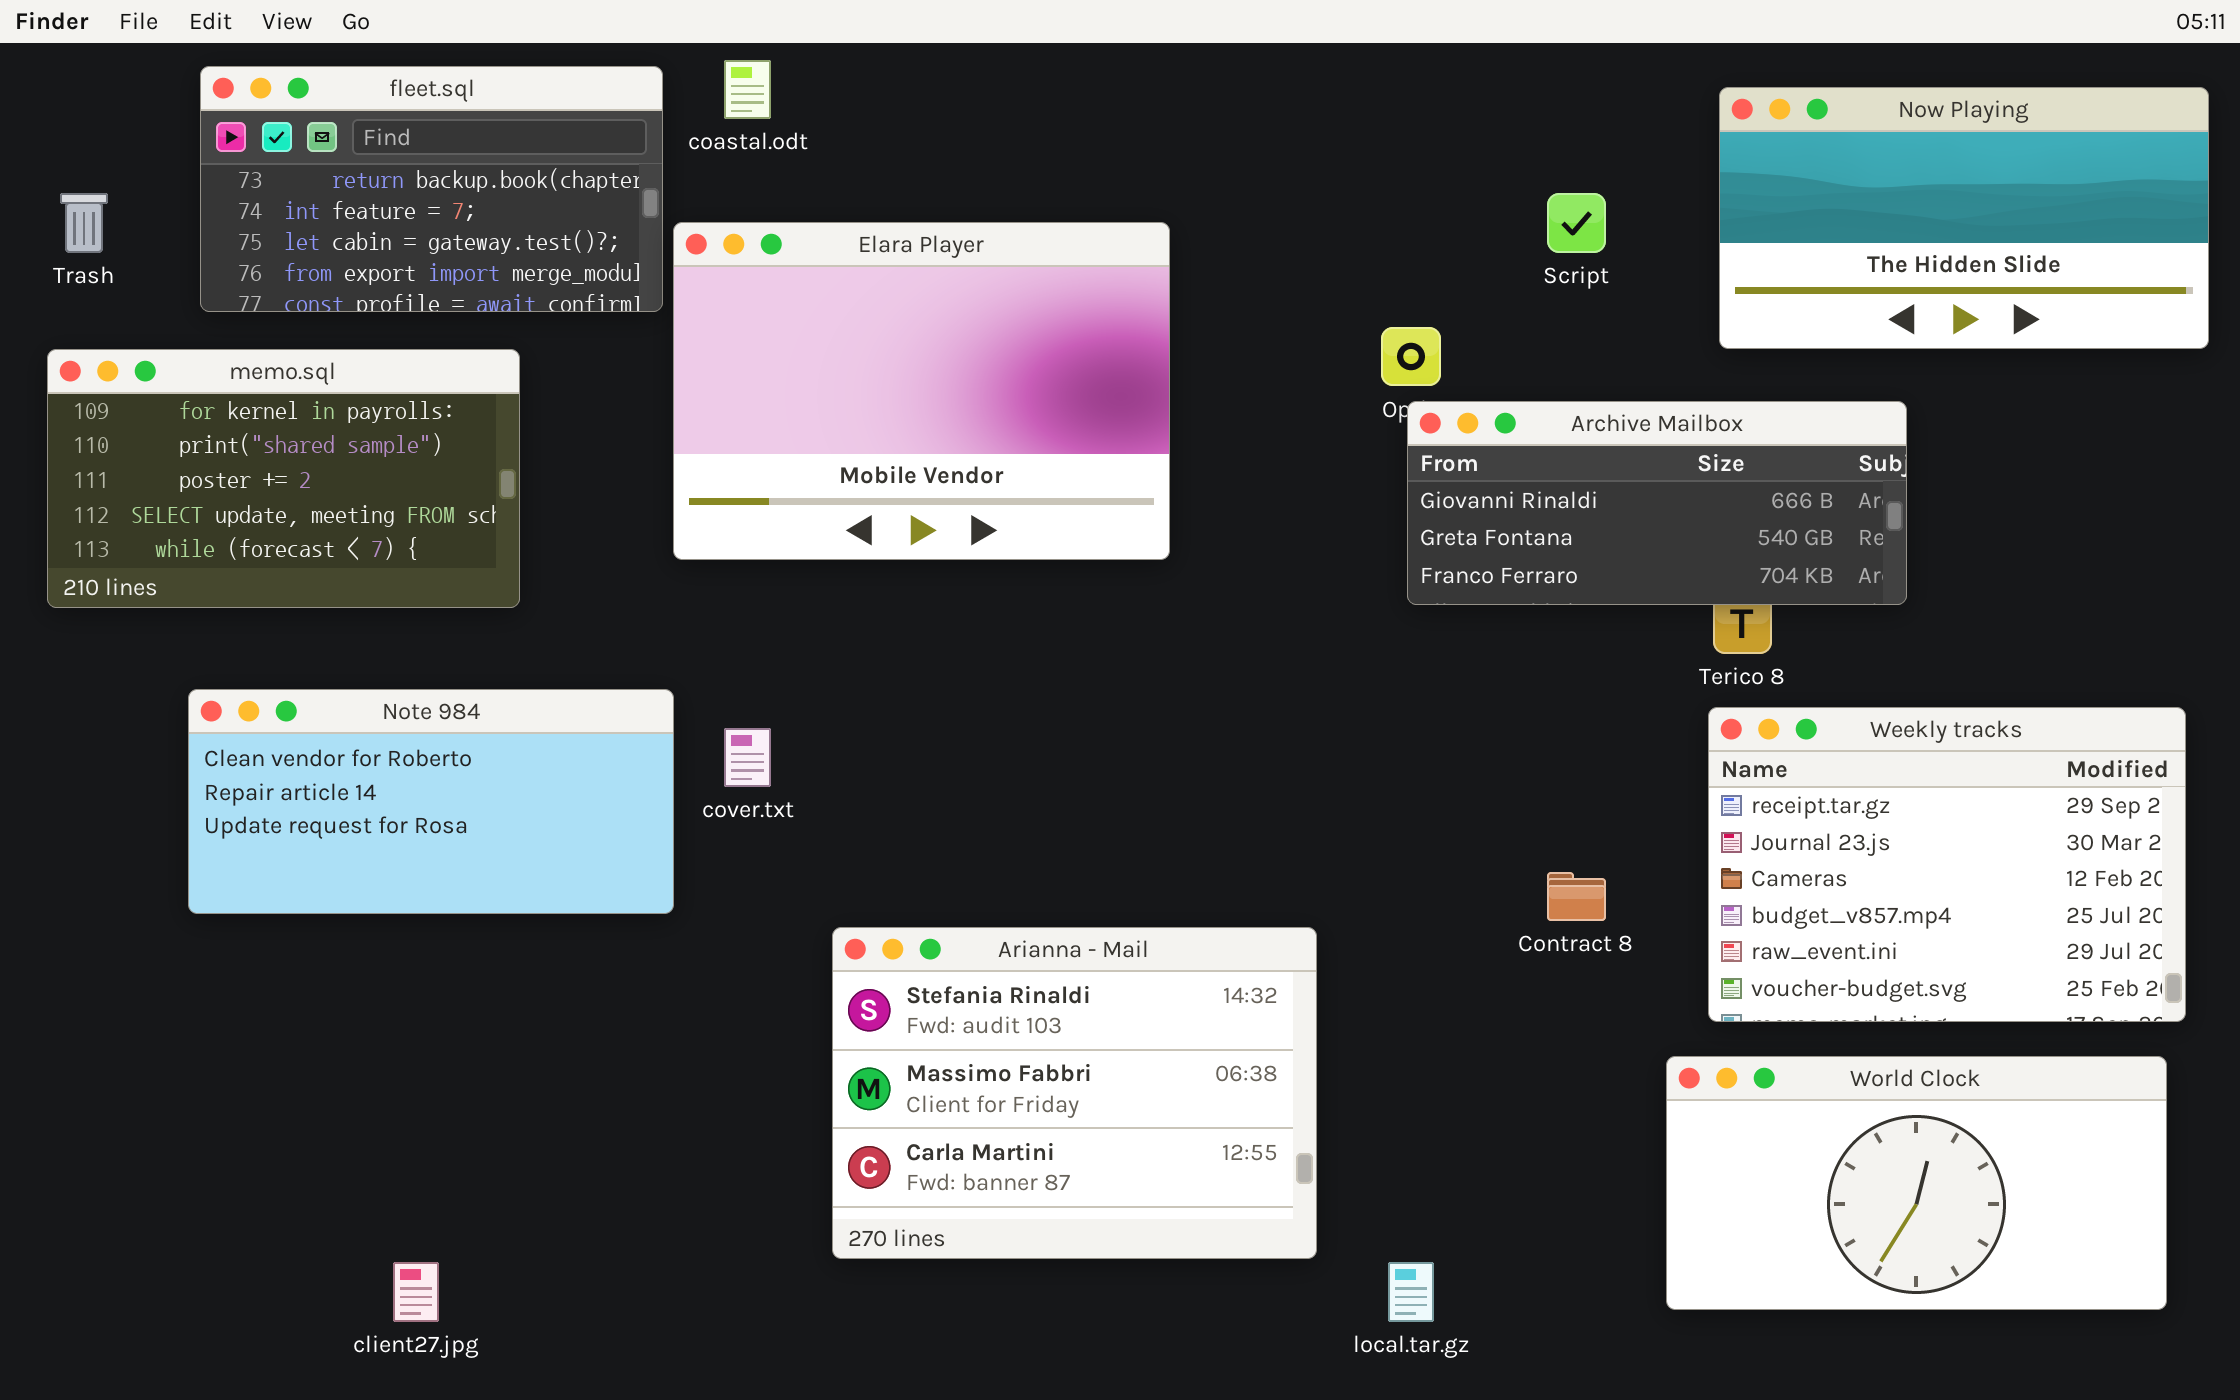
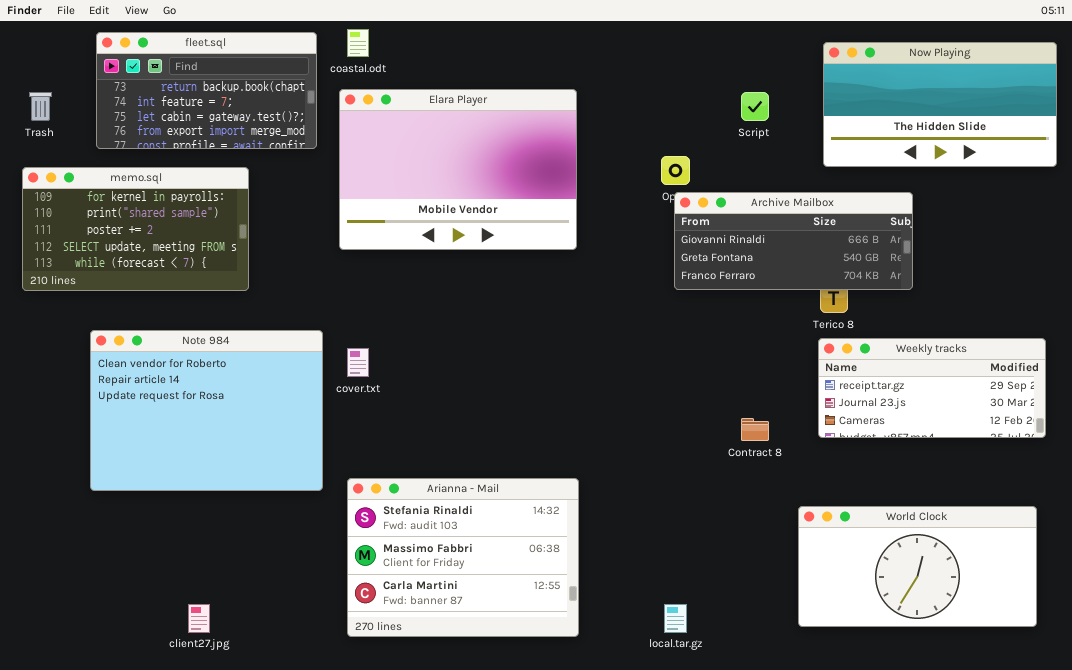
Elara Player: [673,222,1170,560] -> [339,89,577,250], moved
Note 984: [188,689,674,914] -> [90,330,323,491], resized
Weekly tracks: [1708,707,2186,1022] -> [818,338,1046,438], resized
Arianna - Mail: [832,927,1317,1259] -> [347,478,579,637], moved

